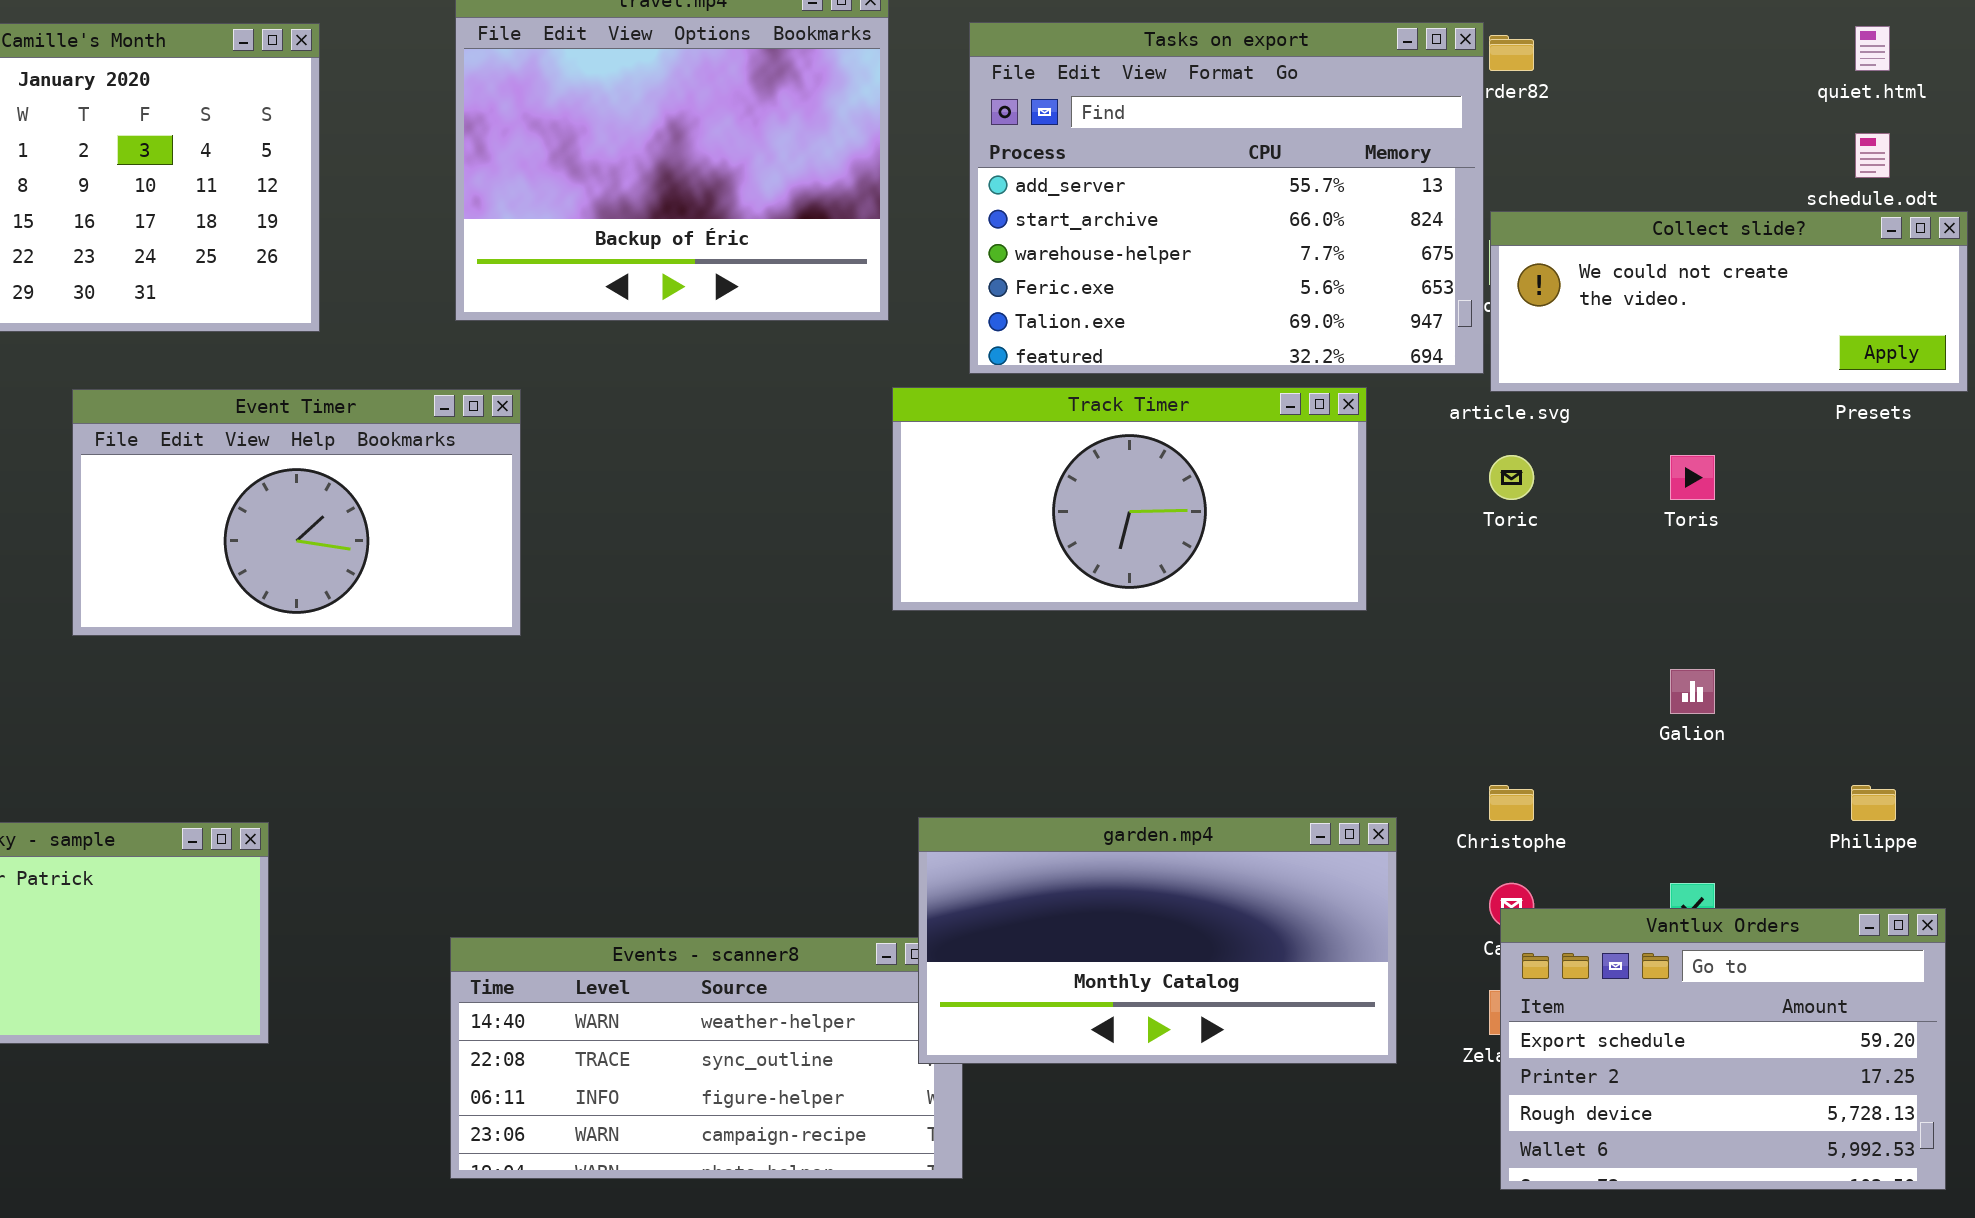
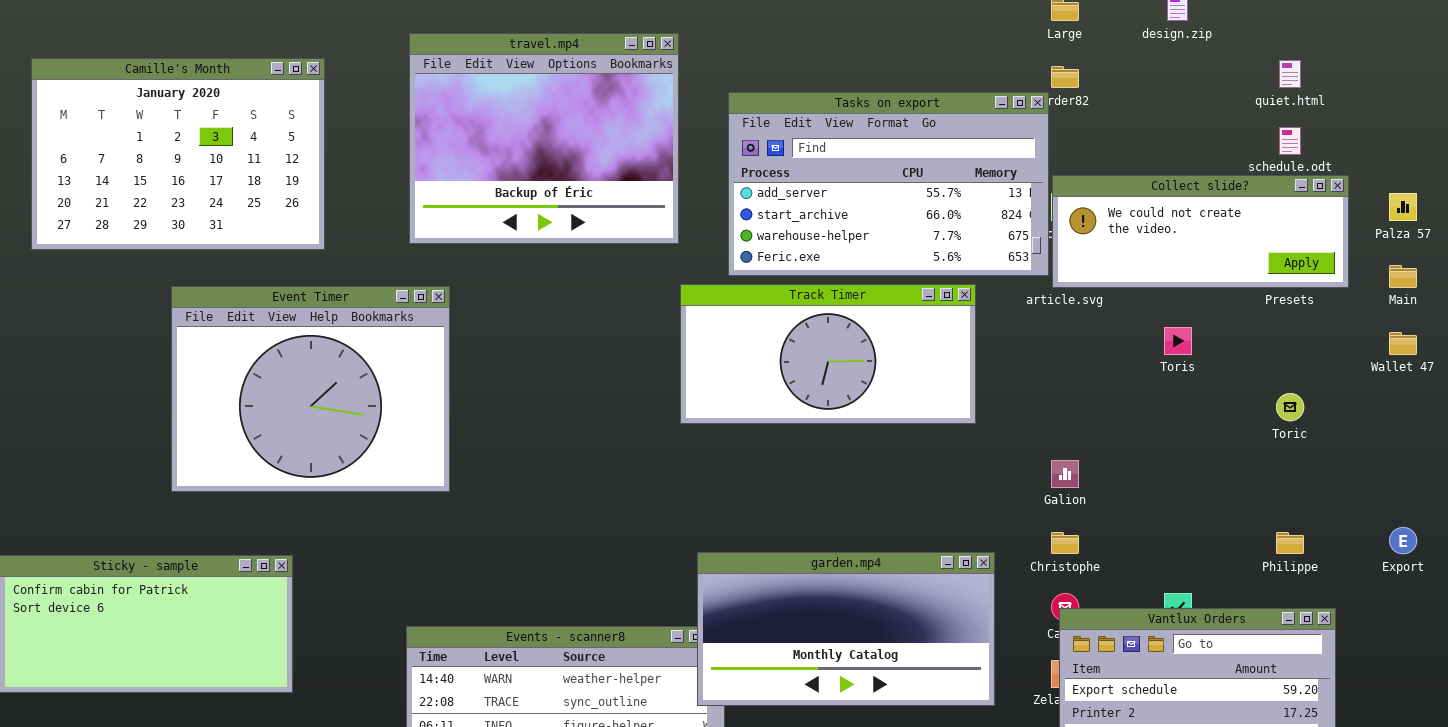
Tasks on export: [969,22,1484,374] -> [728,92,1049,276], resized
Event Timer: [72,389,521,636] -> [171,286,450,492], resized
Toric: [1489,455,1534,500] -> [1276,393,1304,421], moved
Galion: [1670,669,1715,714] -> [1051,460,1079,488], moved

